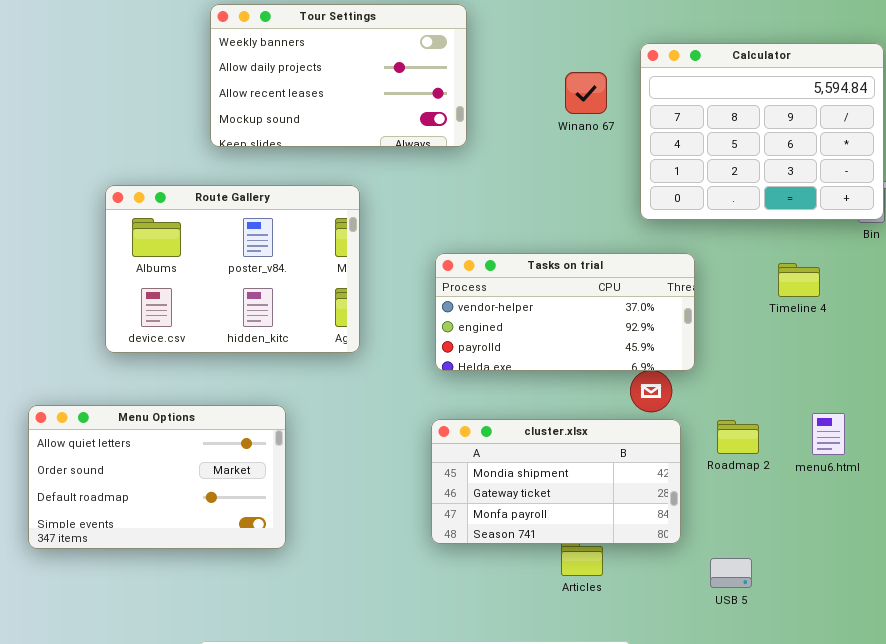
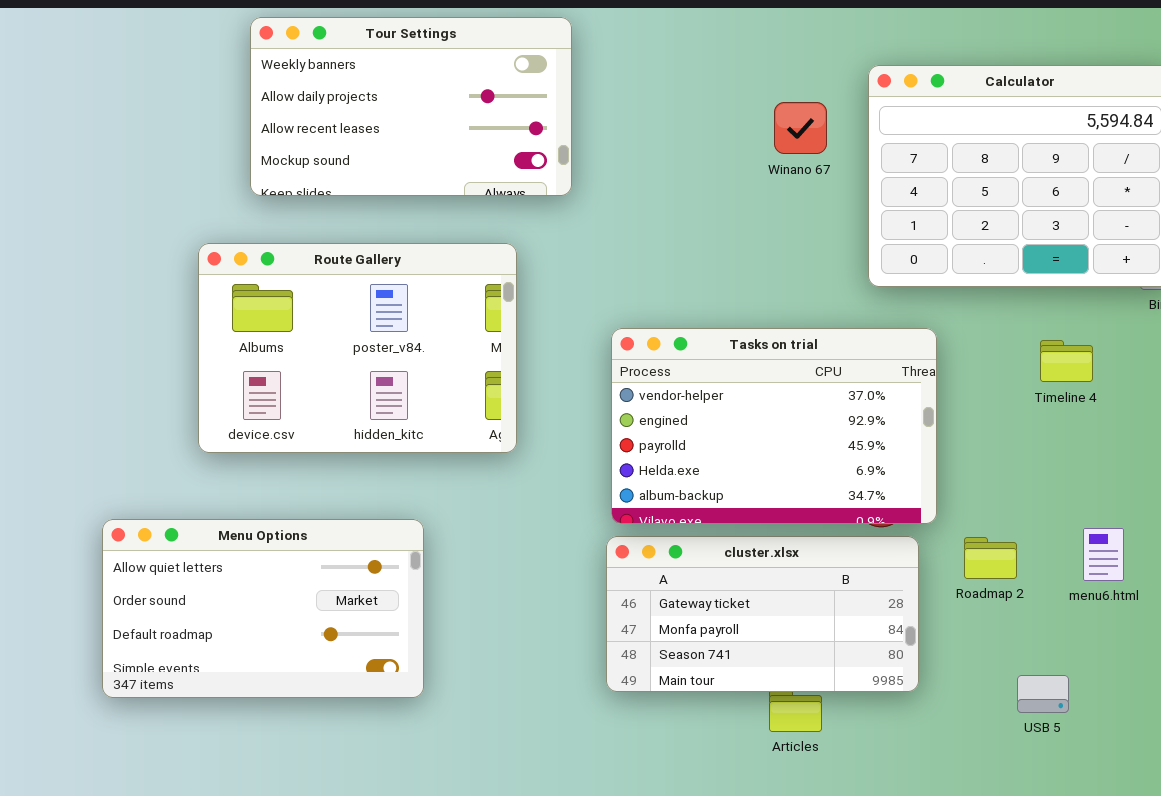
Tour Settings: [210,4,467,147] -> [250,17,572,196], moved
Tasks on trial: [435,253,695,371] -> [611,328,937,524], resized
cluster.xlsx: [431,419,681,544] -> [606,536,919,692], scrolled down 1 row
USB 5: [710,558,752,588] -> [1017,675,1069,713], moved

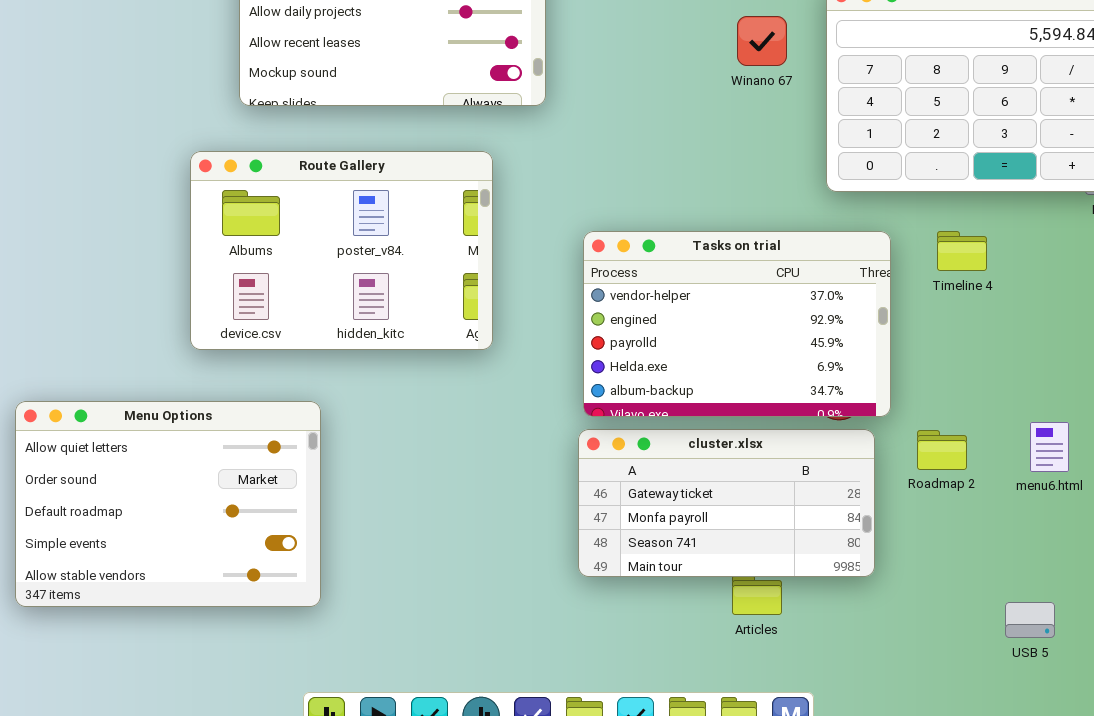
Timeline 4: [1040,340,1093,382] -> [937,231,987,271], moved
Menu Options: [102,519,424,698] -> [15,401,321,607], moved, resized
USB 5: [1017,675,1069,713] -> [1005,602,1055,638], moved

